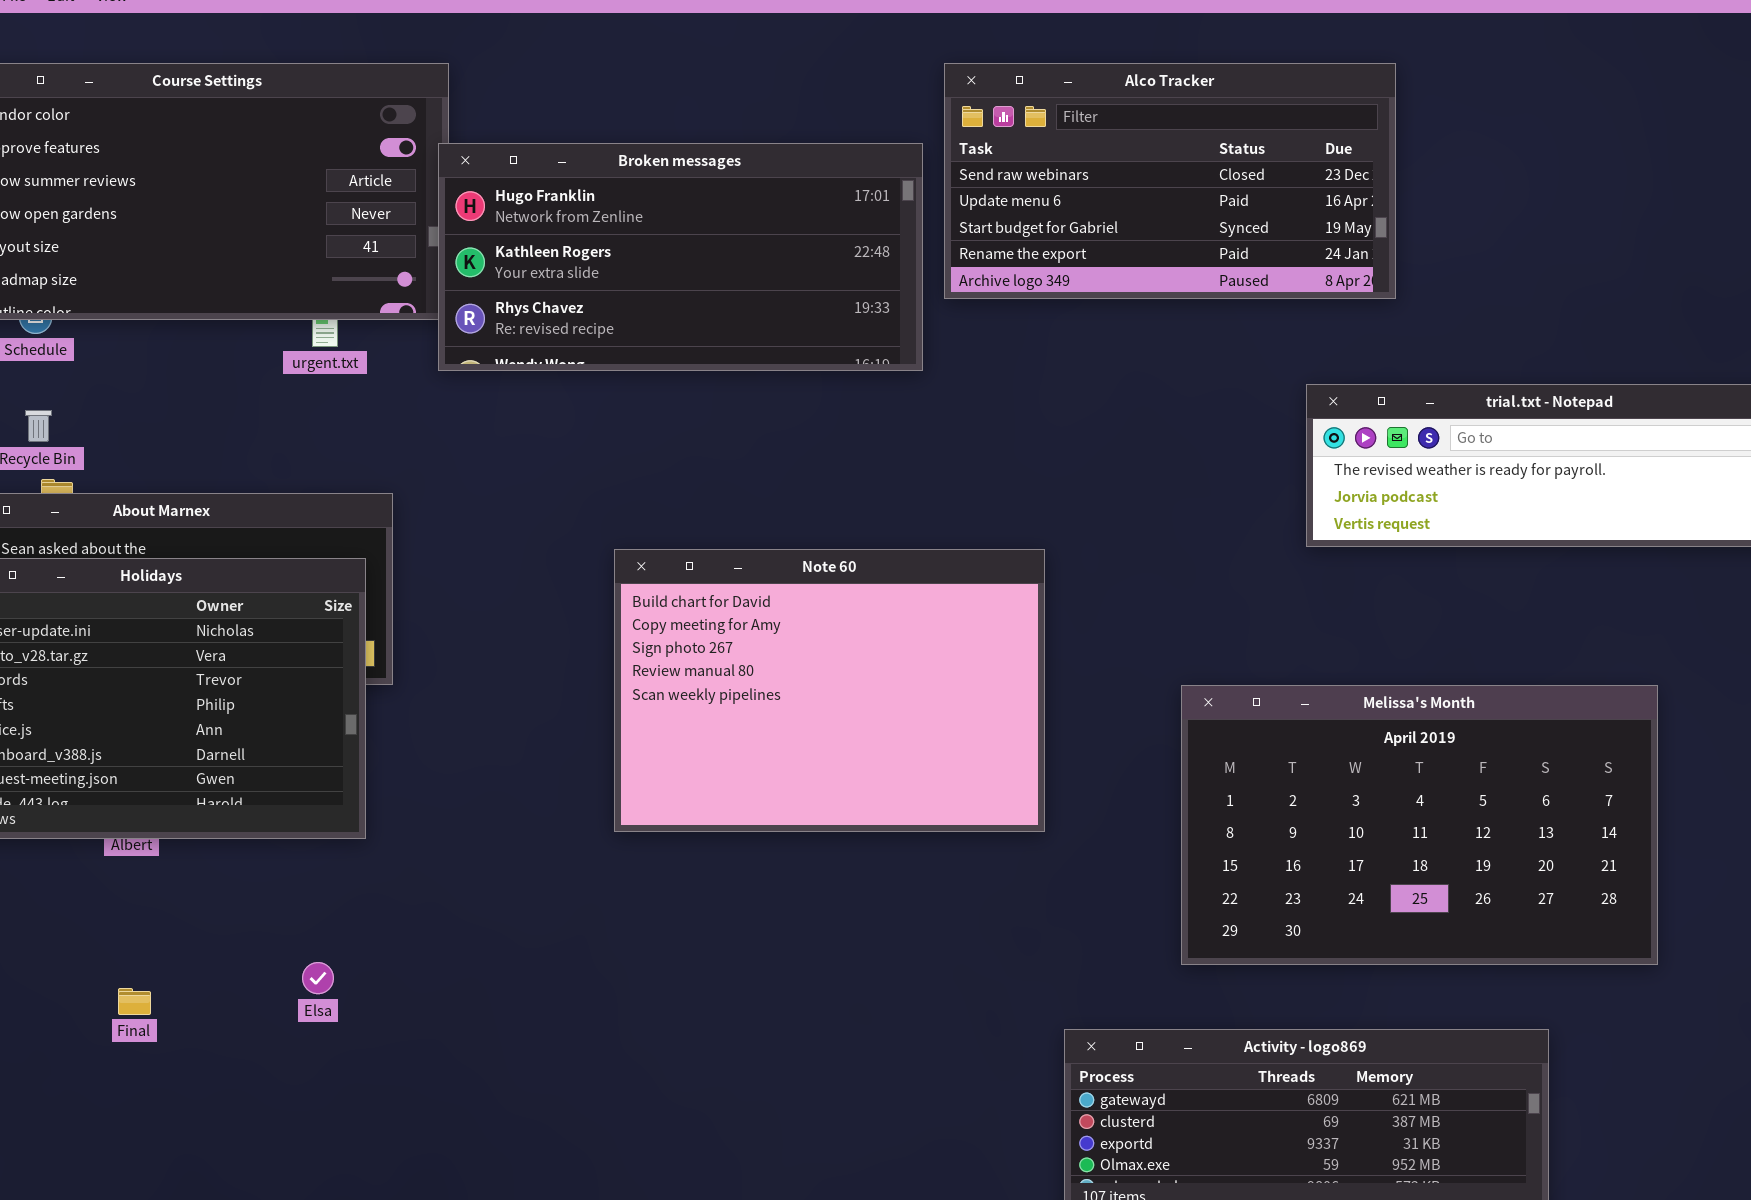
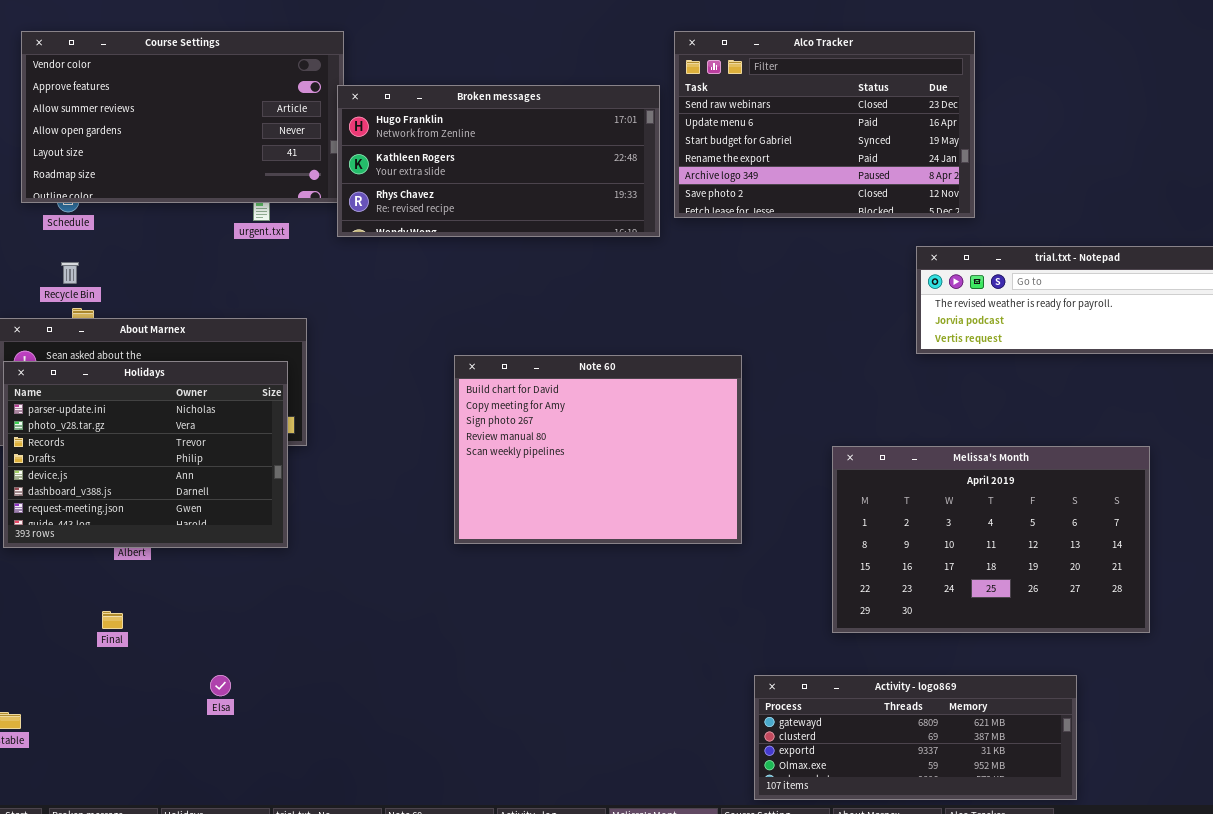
Alco Tracker: [944,63,1396,299] -> [674,31,975,218], resized
Elsa: [302,962,334,994] -> [210,675,231,696], moved
Final: [118,988,151,1015] -> [102,611,123,629], moved

